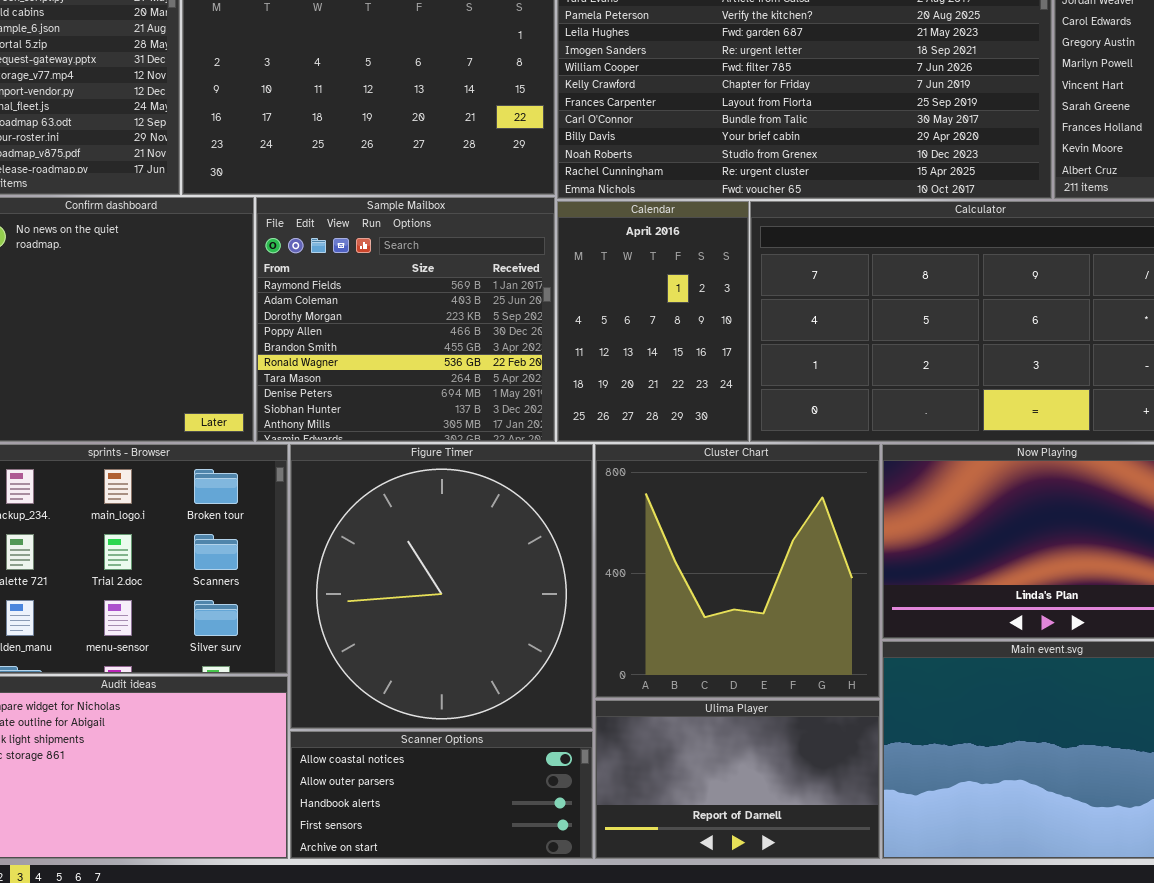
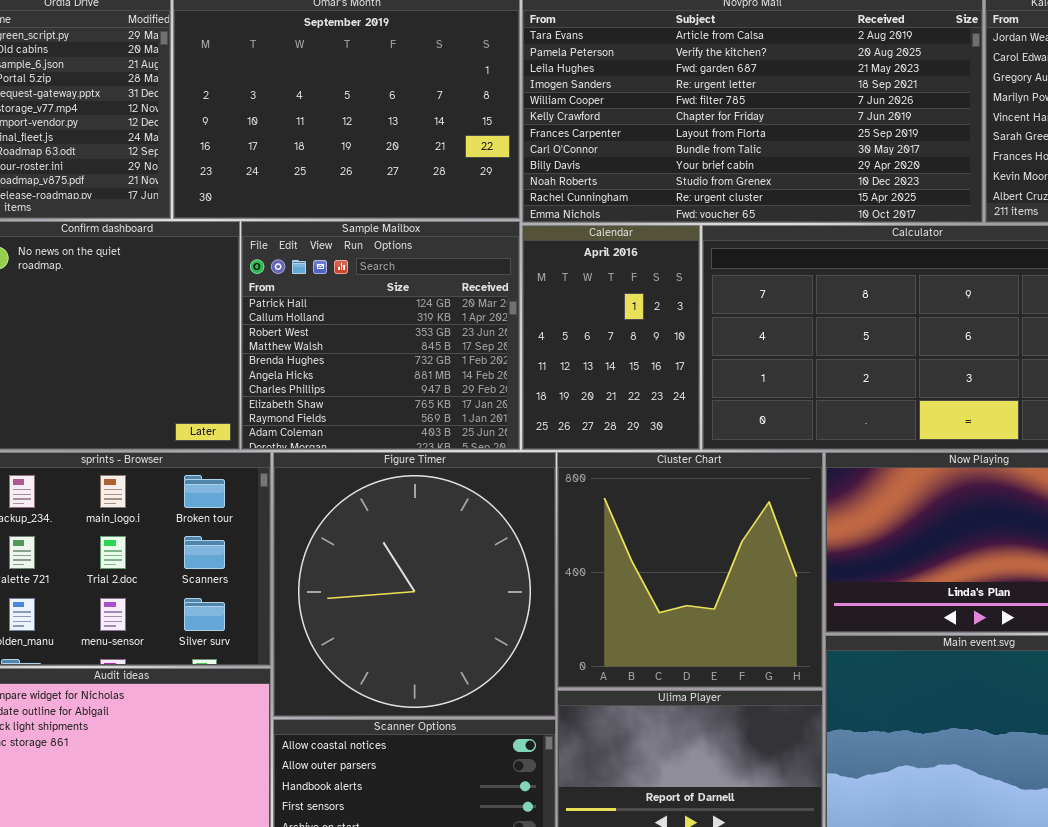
Sample Mailbox: [256,197,555,442] -> [241,221,520,450], scrolled up 8 rows

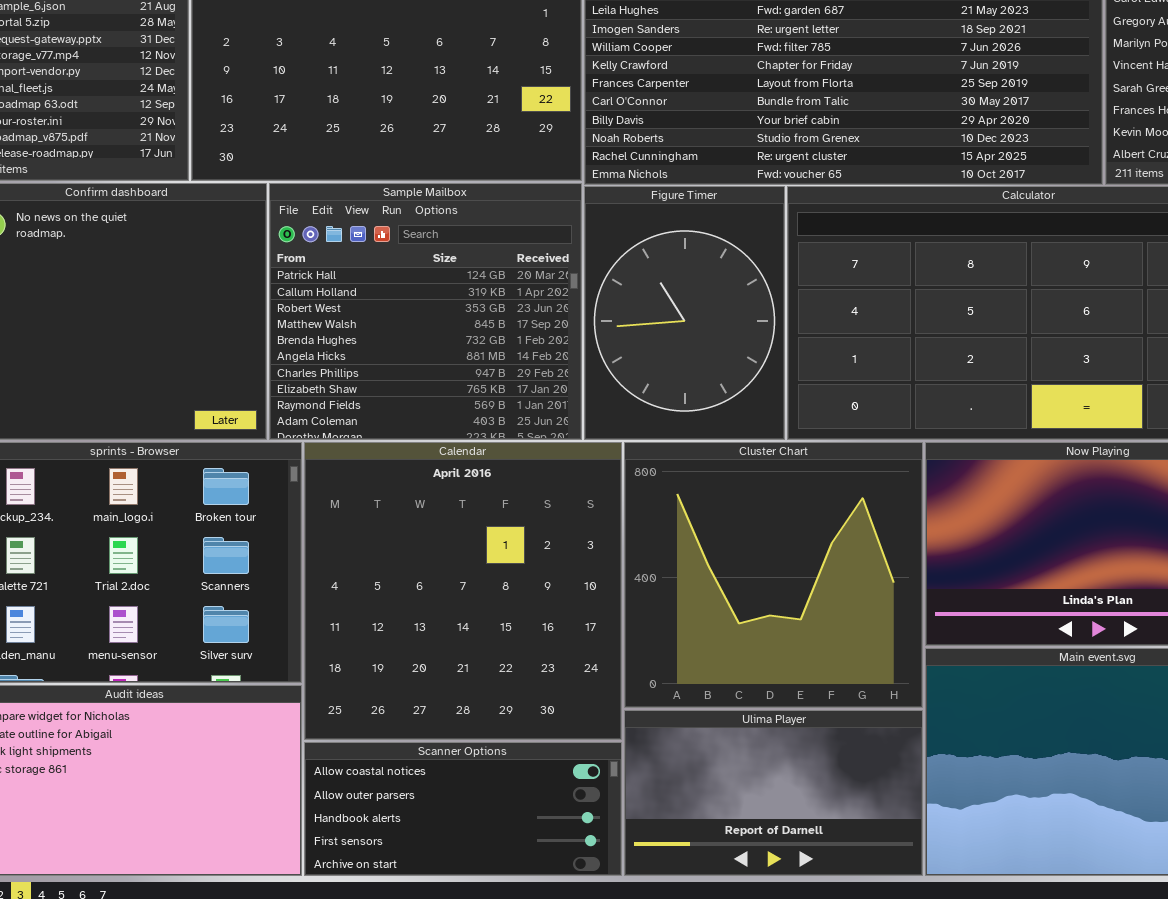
Calendar: [522,225,700,450] -> [304,442,622,740], moved, resized
Figure Timer: [273,452,556,717] -> [584,186,785,440], moved, resized

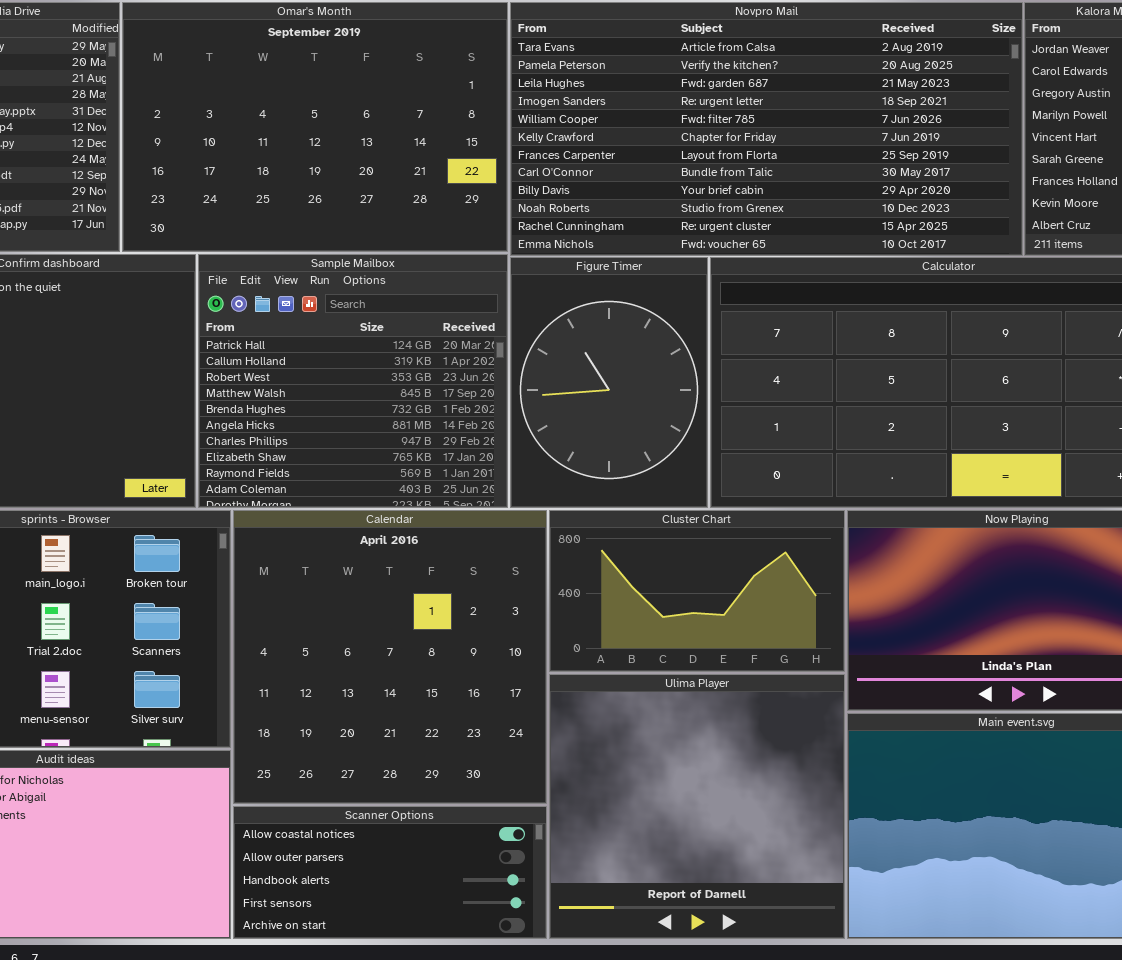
Cluster Chart: [624,442,923,708] -> [549,510,845,672], resized
Ulima Player: [624,710,923,876] -> [549,674,845,939], resized

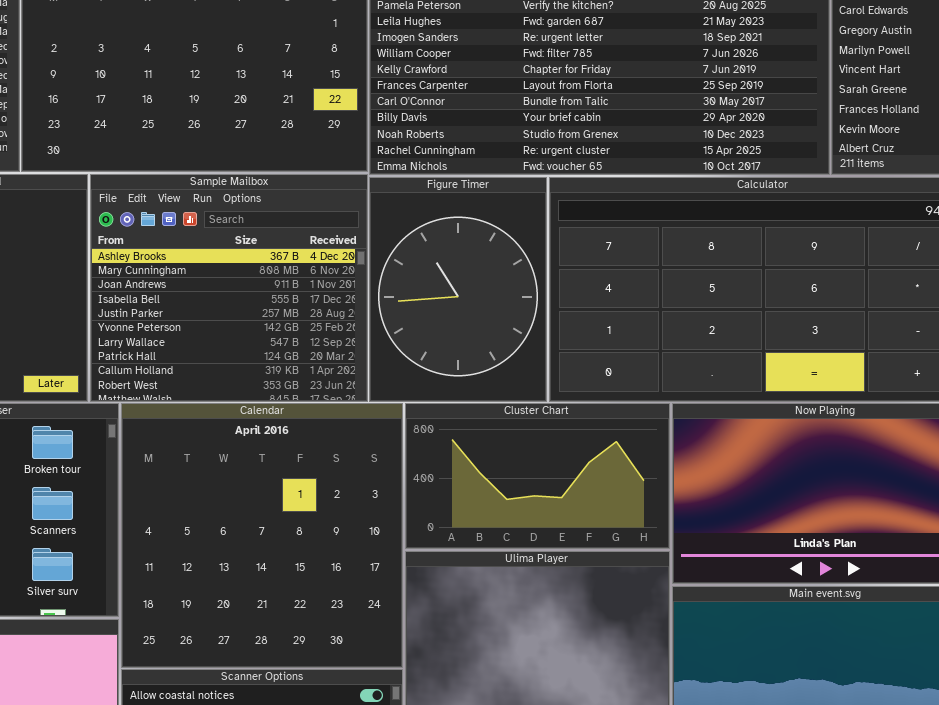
Sample Mailbox: [198,254,508,508] -> [90,174,368,402], scrolled up 7 rows

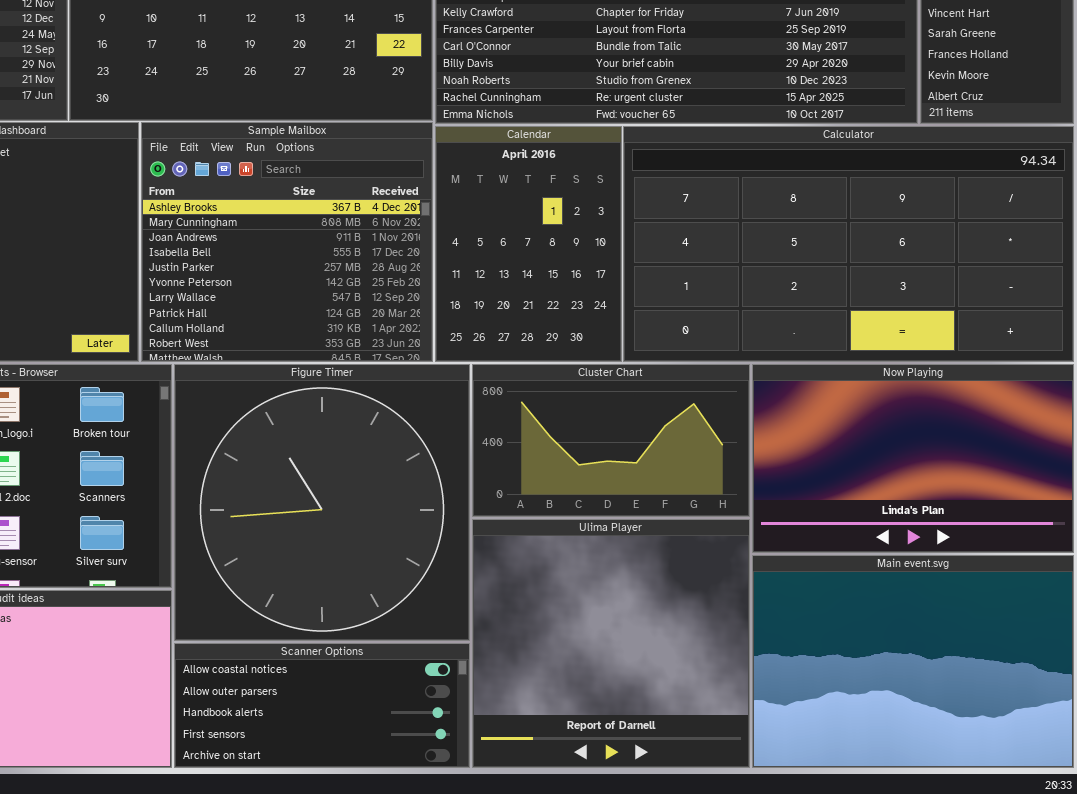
Figure Timer: [369,177,547,402] -> [174,364,470,641], moved, resized
Calendar: [121,403,403,668] -> [435,126,622,362], moved, resized

